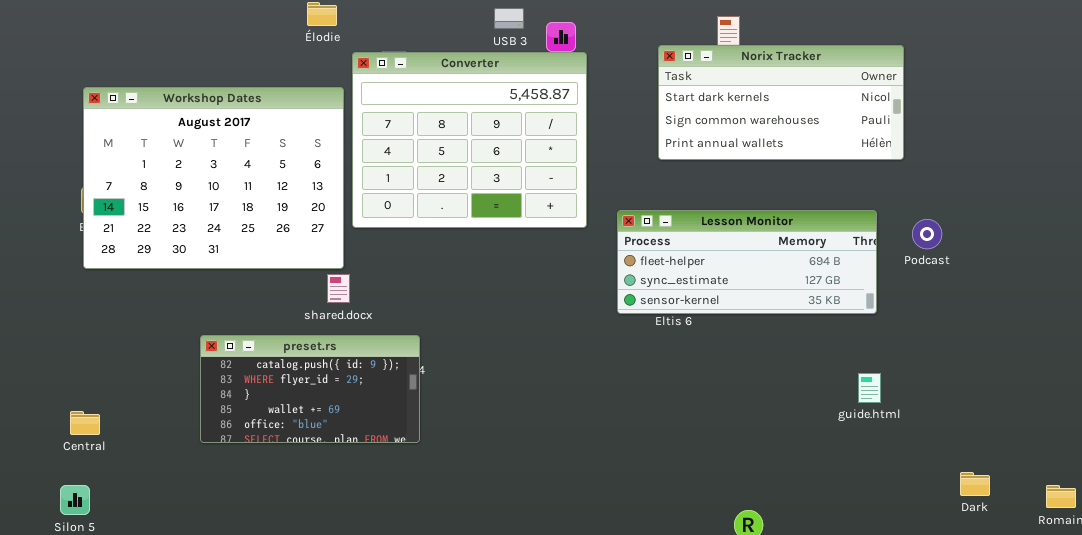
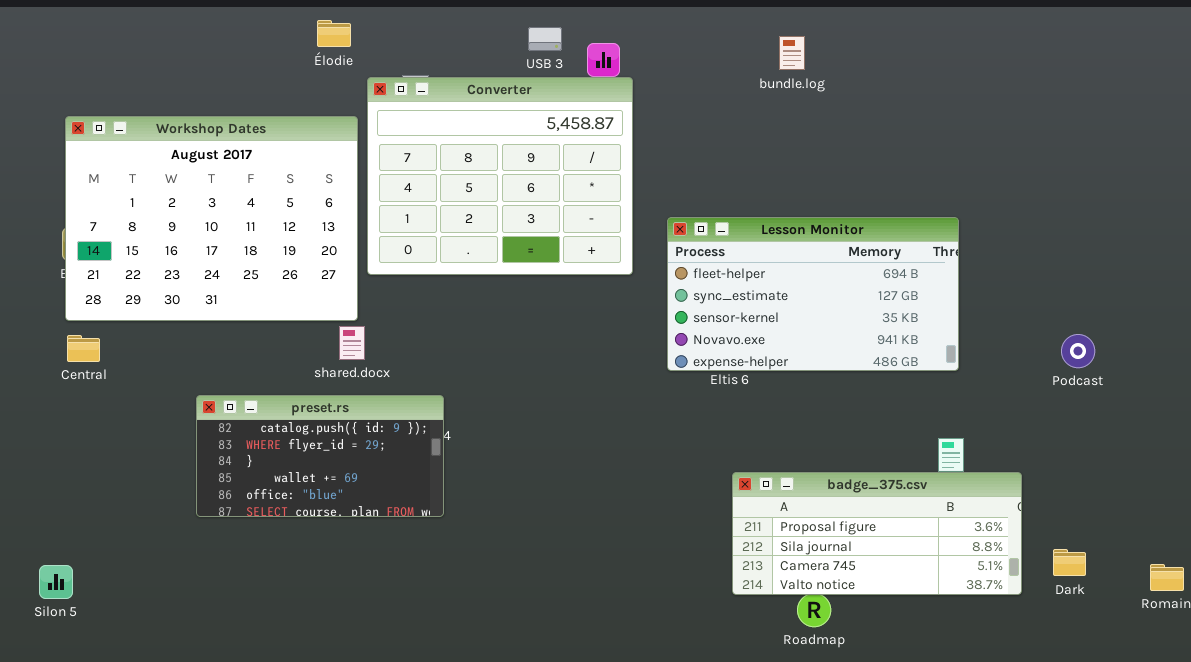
Norix Tracker: [658,45,904,160] -> none, closed
Lesson Monitor: [617,210,877,314] -> [667,217,959,371], resized
Podcast: [912,219,942,249] -> [1061,334,1095,368], moved
badge_375.csv: none -> [732,472,1022,595], opened
Central: [70,411,100,435] -> [67,335,100,362], moved

